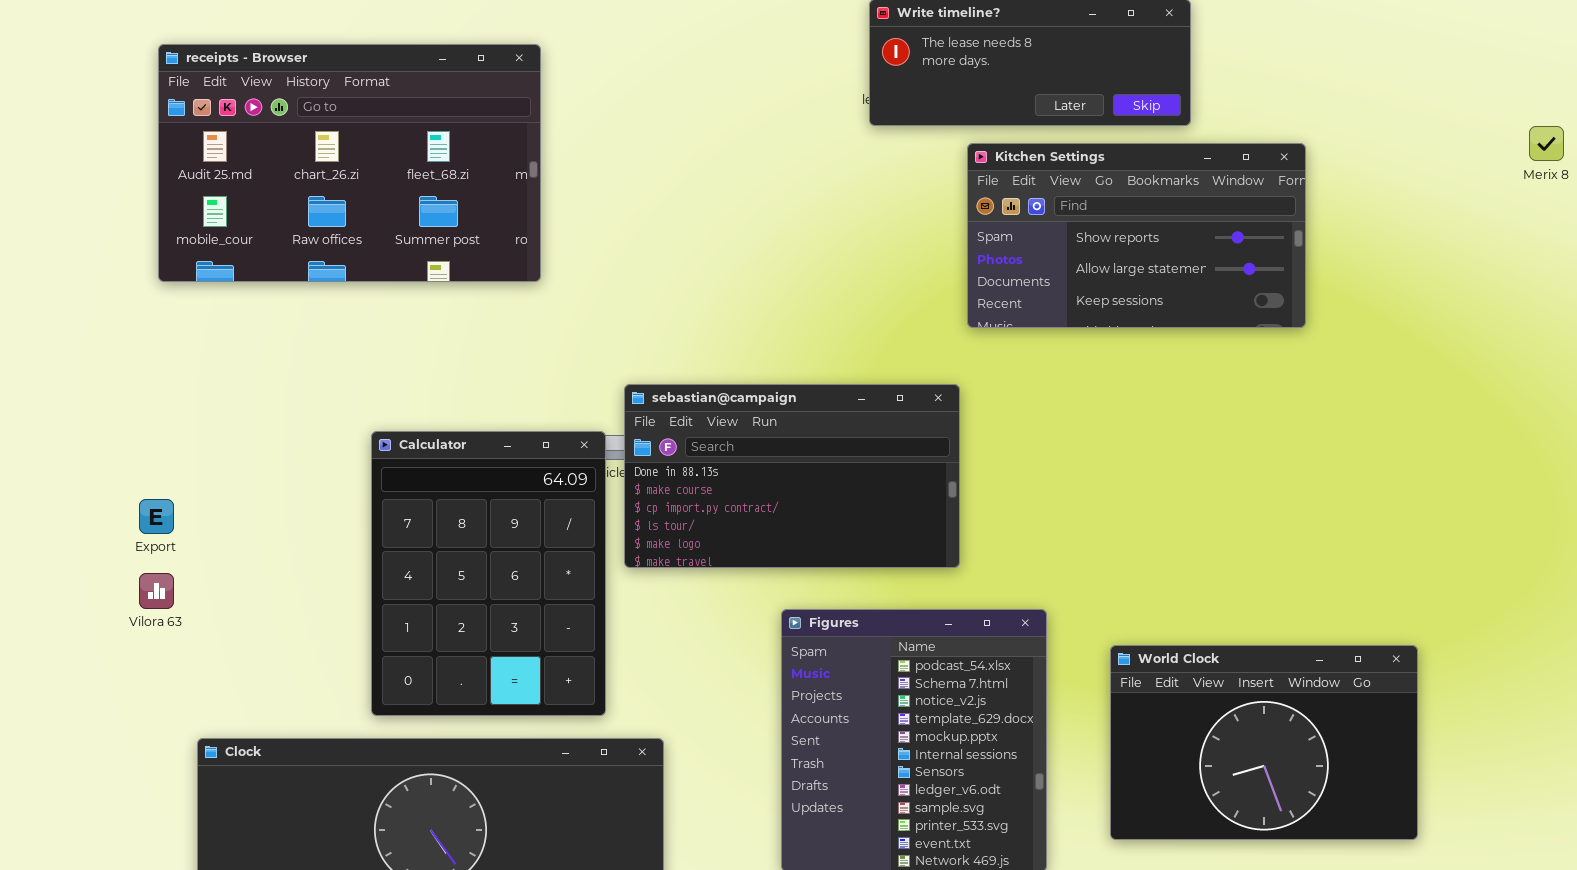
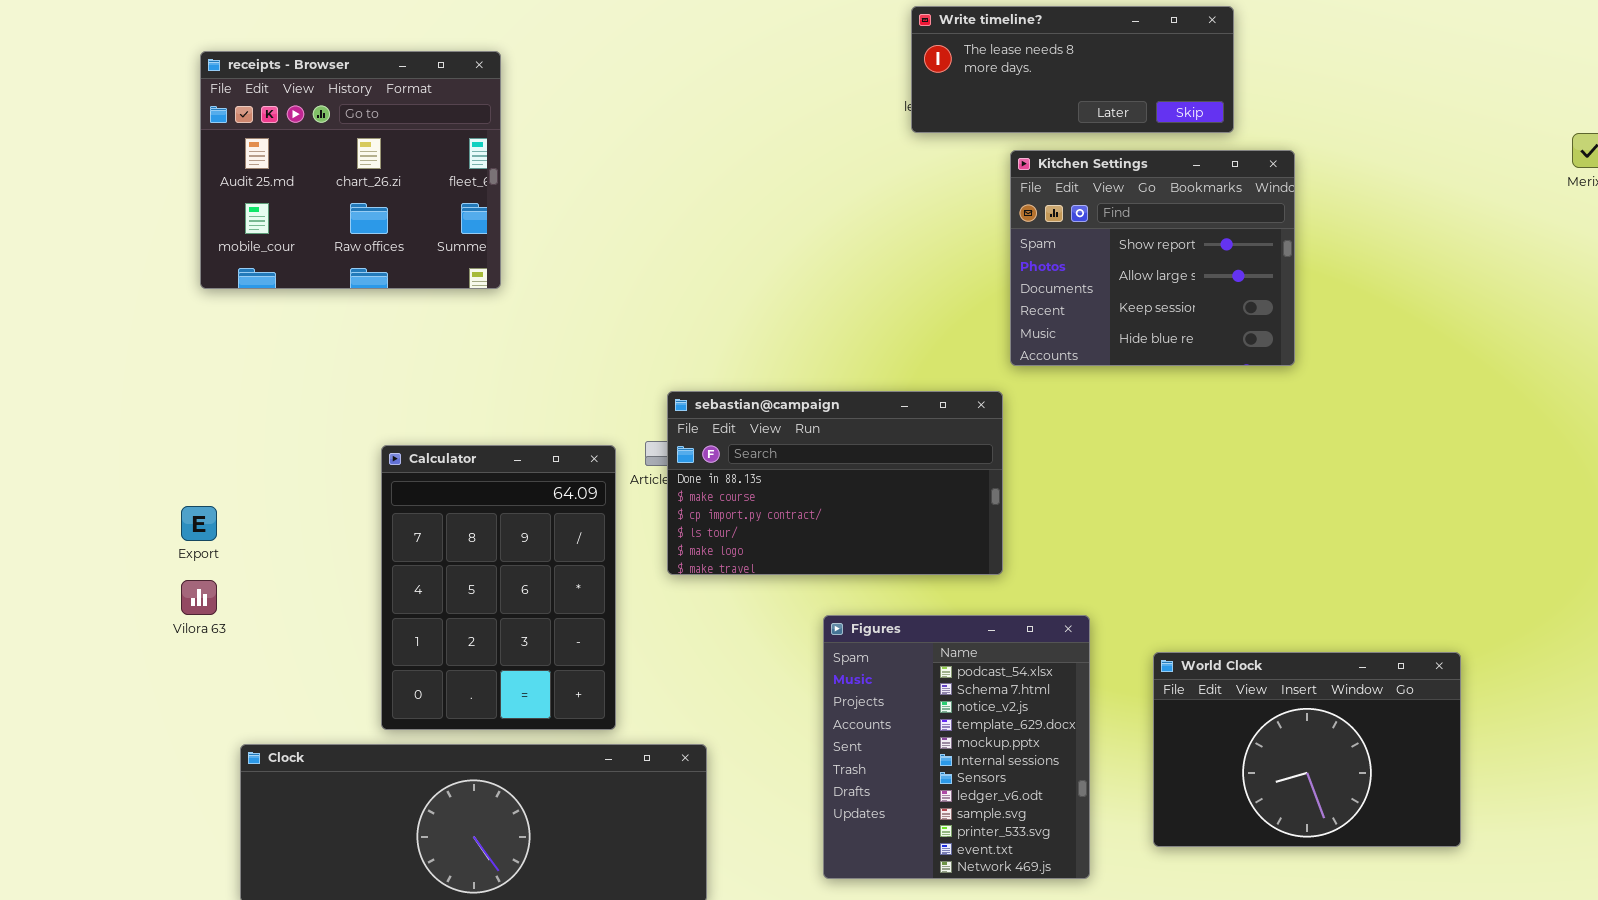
receipts - Browser: [158,44,541,282] -> [200,51,501,289], resized
Kitchen Settings: [967,143,1306,328] -> [1010,150,1295,366], resized
Calculator: [371,431,606,716] -> [381,445,616,730], moved

